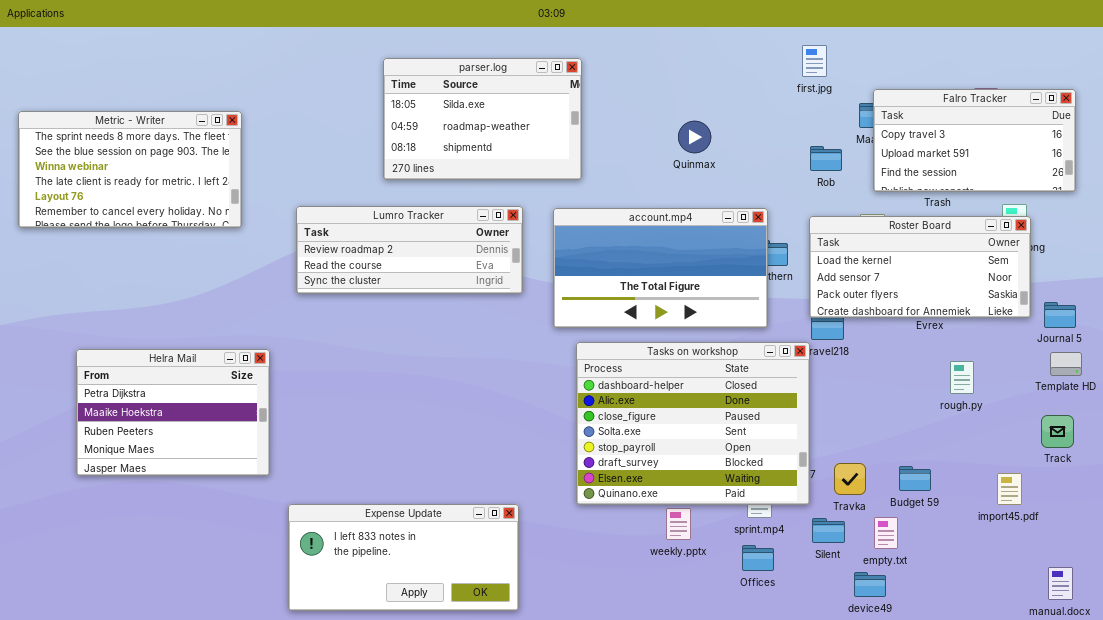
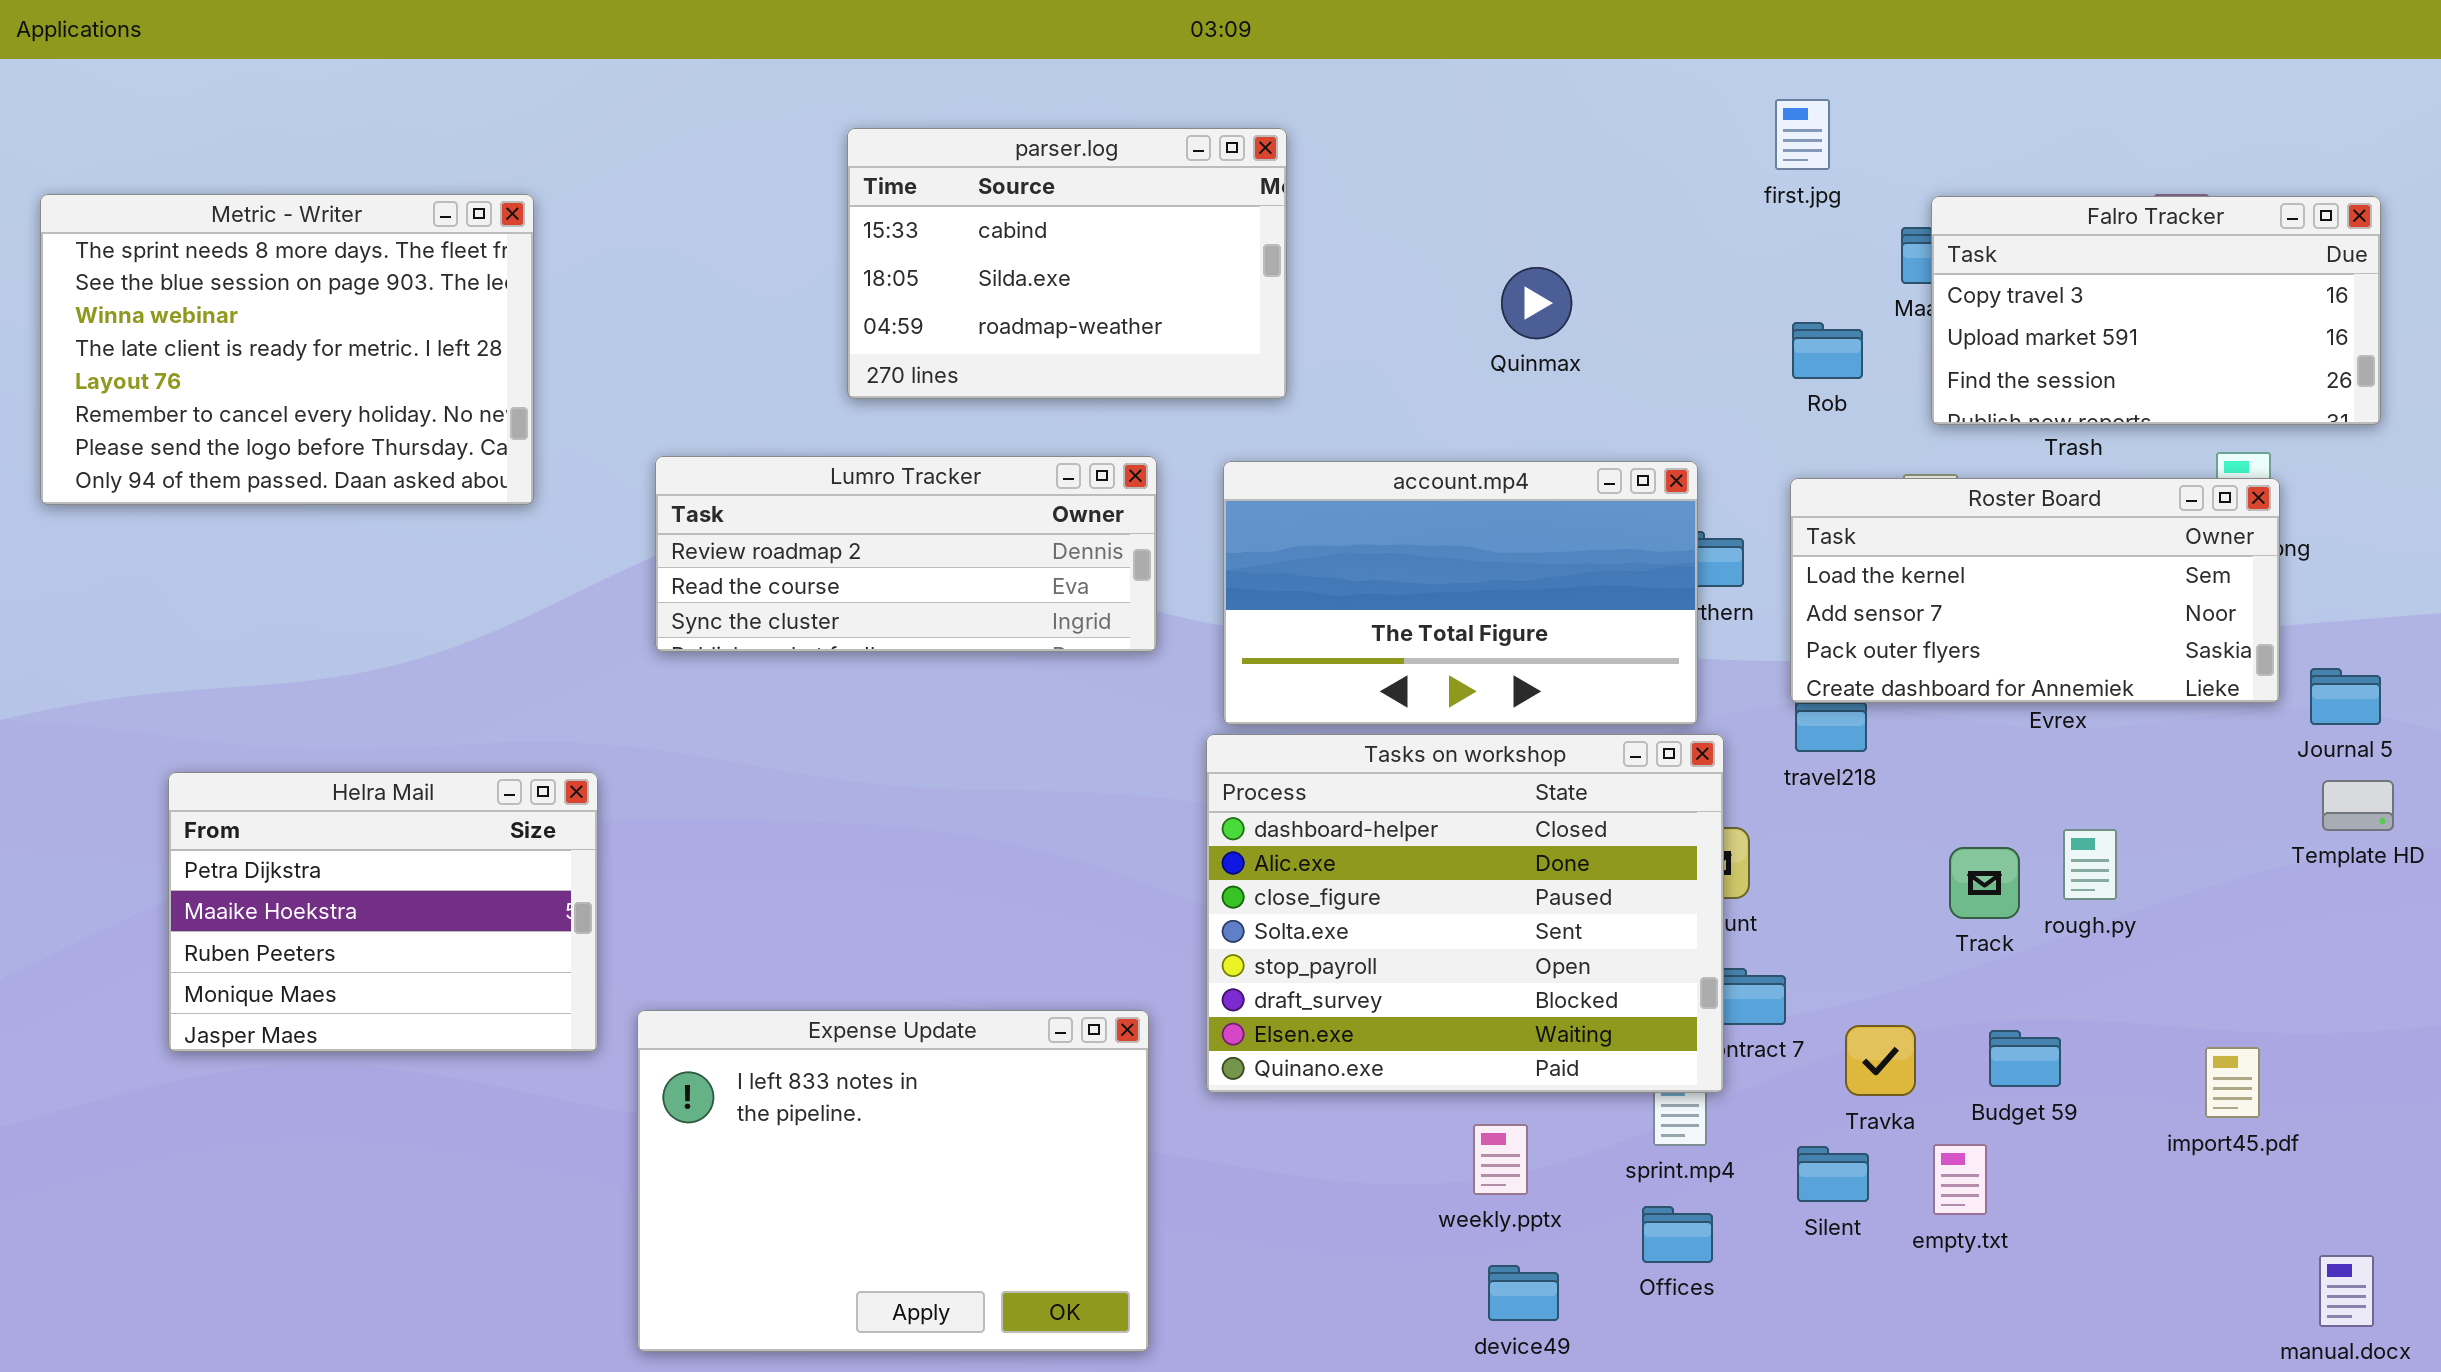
parser.log: [383,58,582,180] -> [847,128,1287,399], scrolled up 1 row
Metric - Writer: [18,111,242,228] -> [40,194,534,505], resized
Tasks on workshop: [576,342,810,505] -> [1206,734,1724,1093], moved
rough.py: [950,361,974,394] -> [2063,829,2117,900], moved
Track: [1041,415,1074,448] -> [1949,847,2020,919], moved
Expense Update: [288,504,519,611] -> [637,1010,1149,1352], resized
device49: [854,572,886,597] -> [1488,1265,1559,1321], moved

